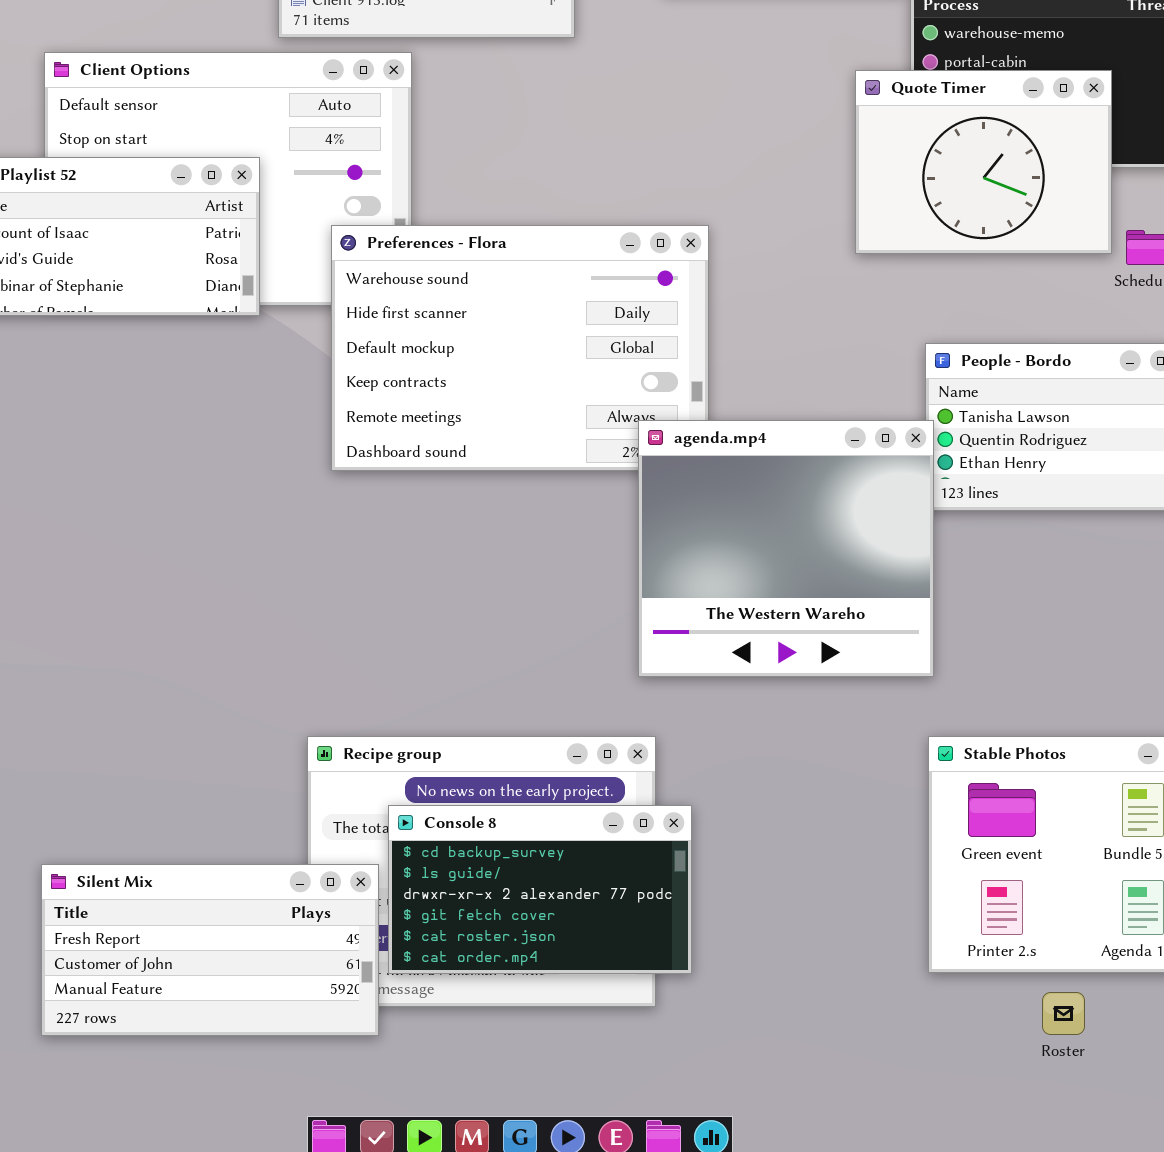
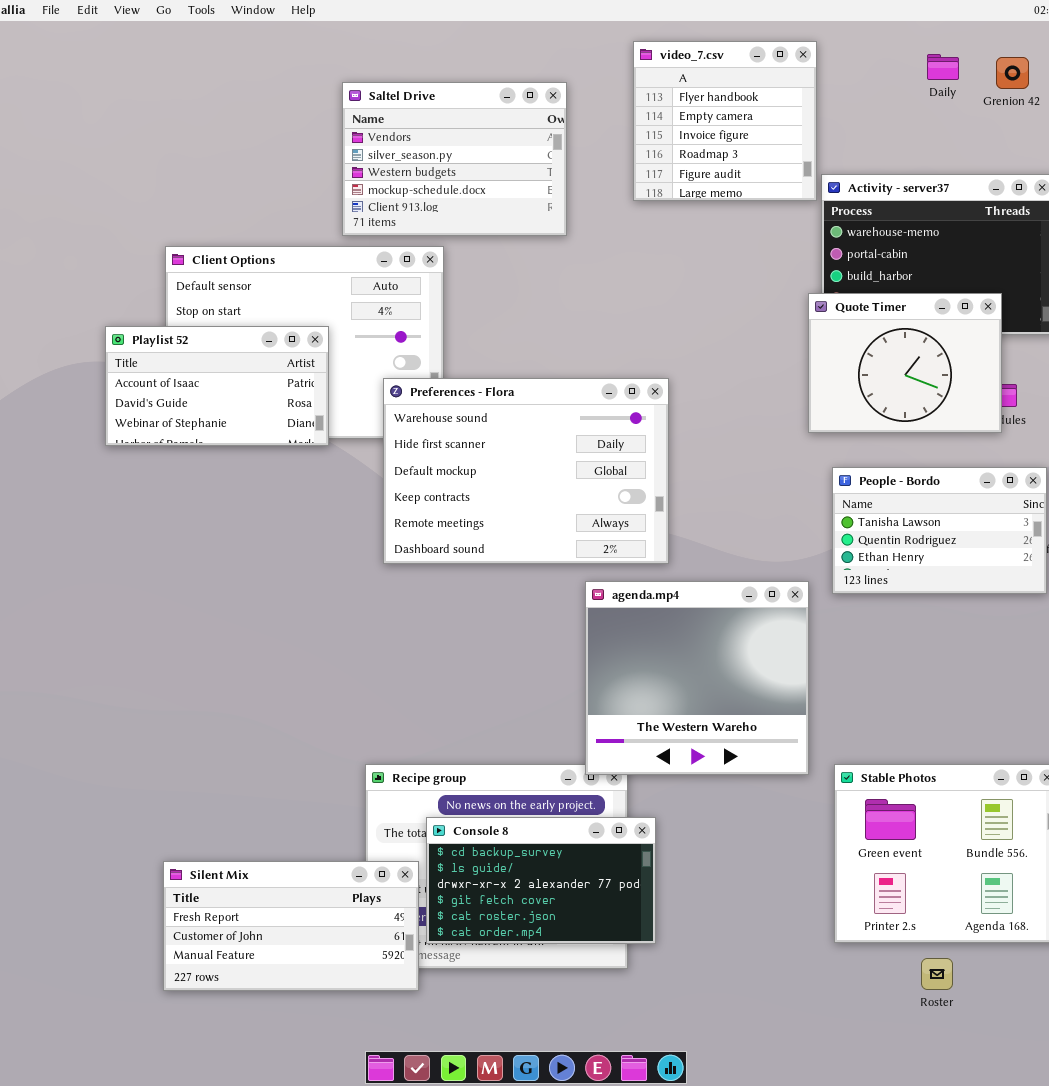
Quote Timer: [855,70,1112,254] -> [808,293,1002,433], moved
agenda.mp4: [638,420,934,677] -> [585,581,809,775], moved

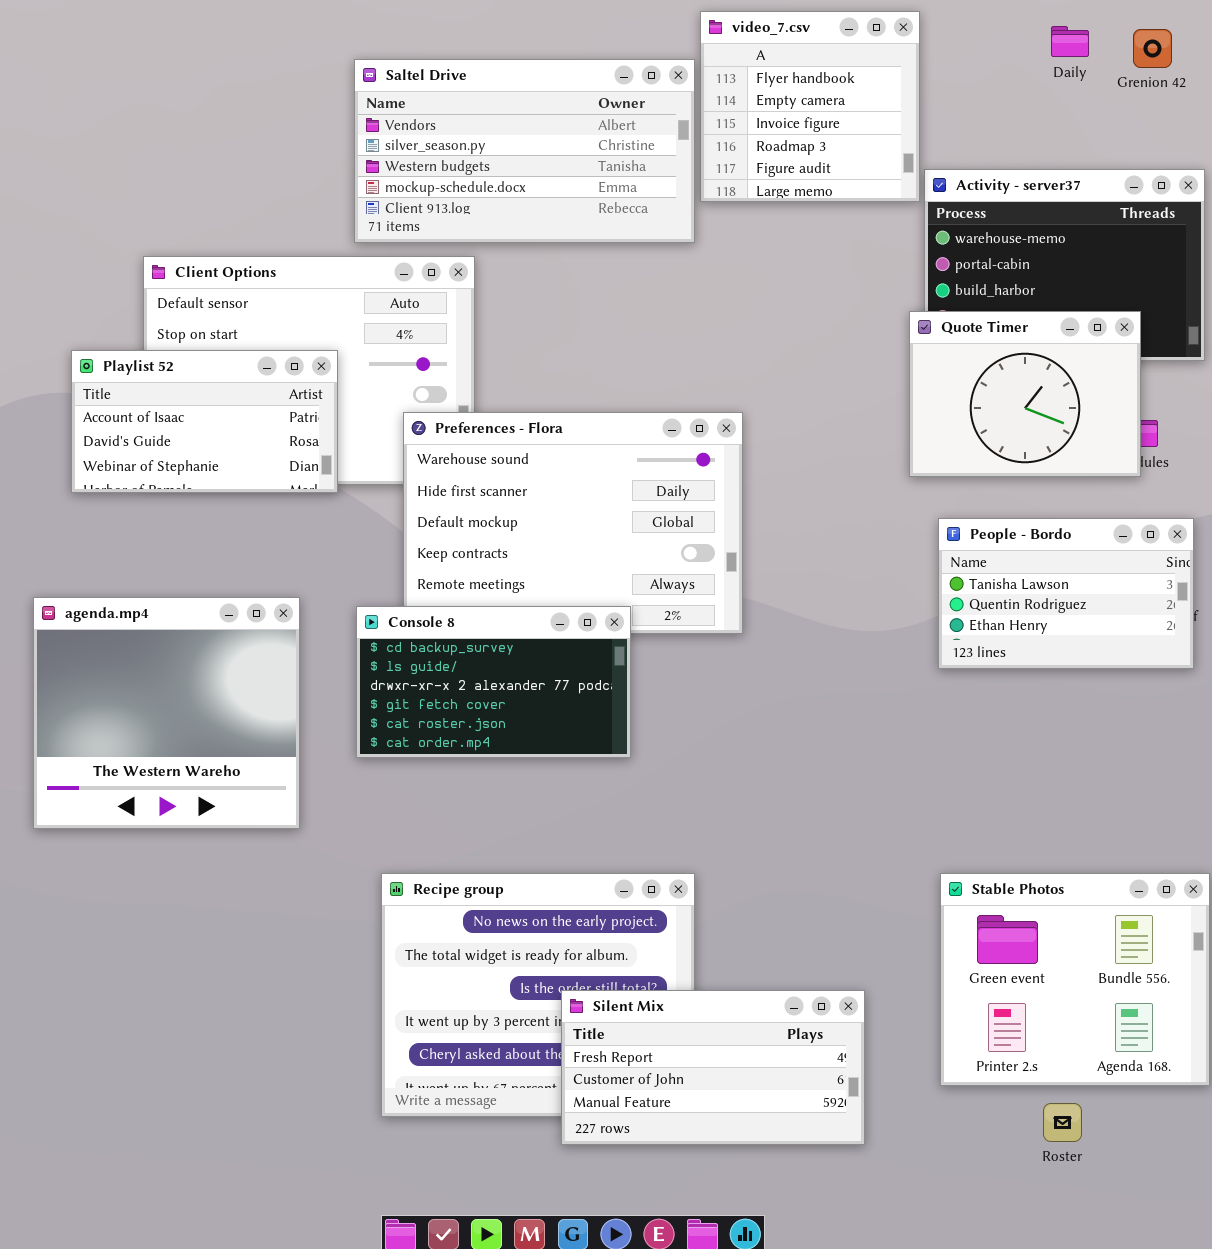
Saltel Drive: [342,82,567,236] -> [354,59,695,243], resized
agenda.mp4: [585,581,809,775] -> [33,597,300,829], moved
Console 8: [426,817,656,944] -> [356,606,631,758], moved
Silent Mix: [163,861,419,991] -> [561,990,865,1145], moved

